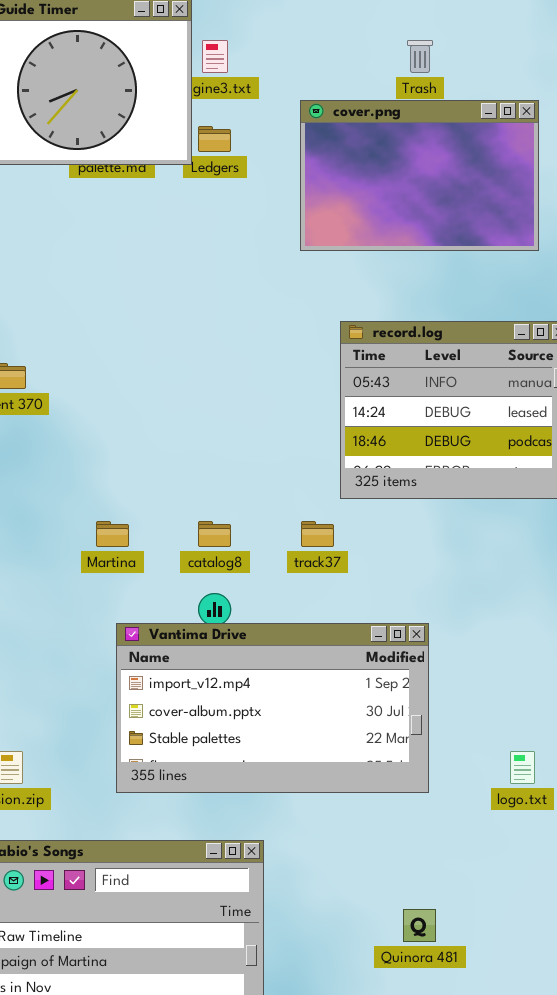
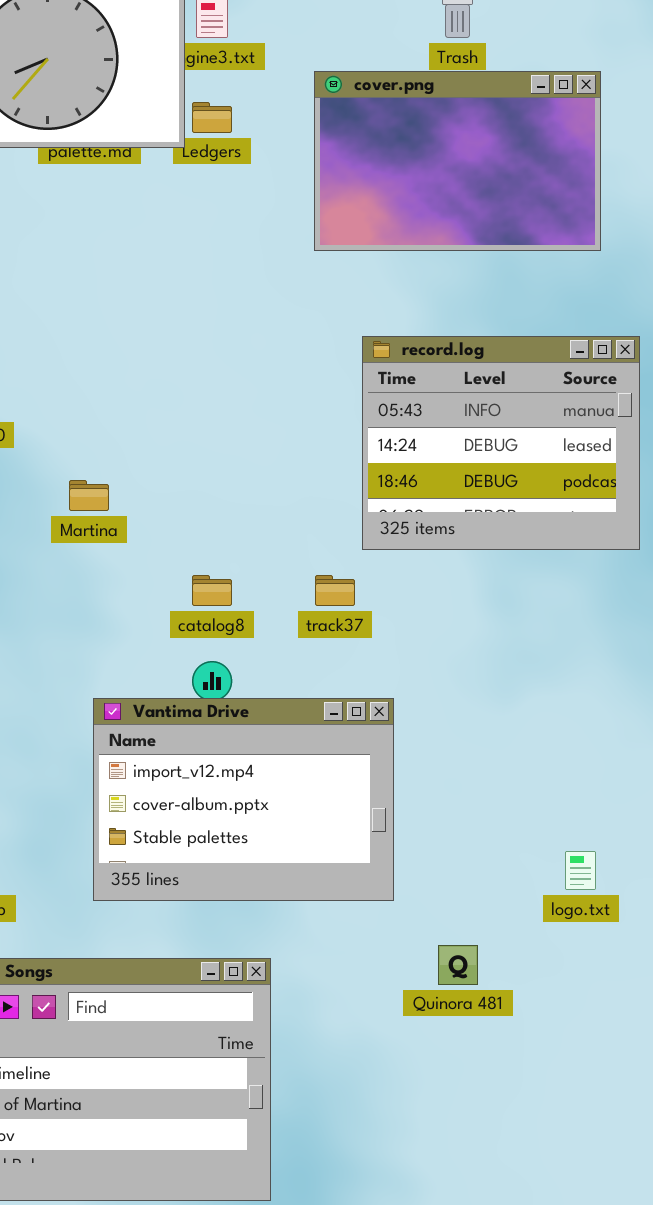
Martina: [96,521,129,547] -> [69,480,109,511], moved
Vantima Drive: [116,623,429,793] -> [93,698,394,901], resized
Quinora 481: [403,909,436,942] -> [438,945,478,985], moved

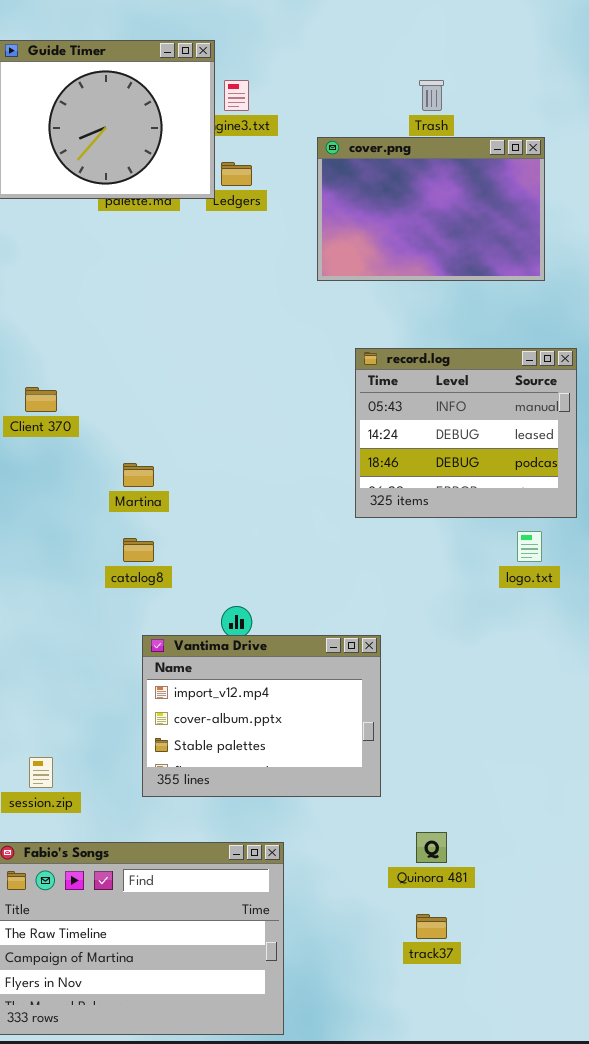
catalog8: [192,575,232,606] -> [123,538,154,562], moved
track37: [315,575,355,606] -> [416,914,447,939], moved
logo.txt: [565,851,596,890] -> [517,531,542,562], moved

